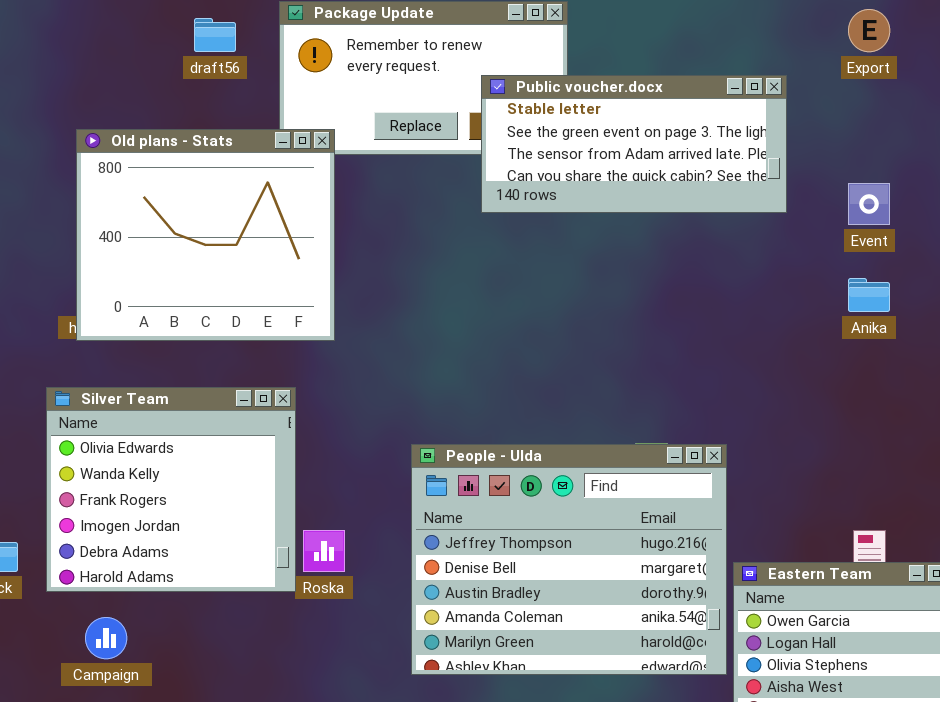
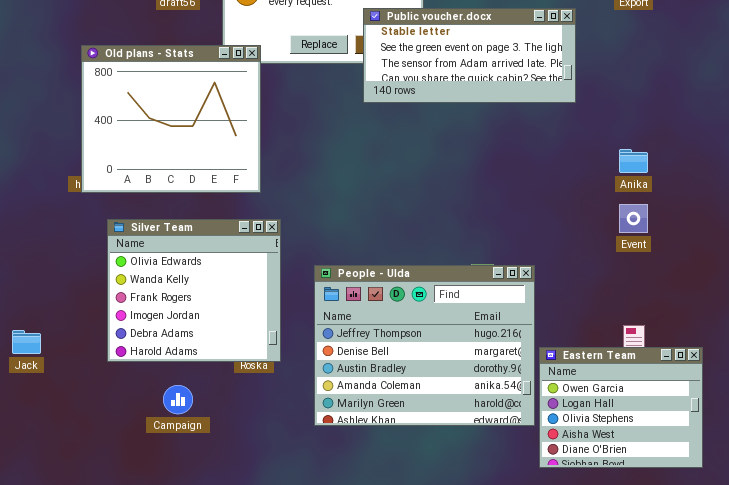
Event: [848,183,890,225] -> [619,204,648,233], moved
Silver Team: [46,387,296,592] -> [107,219,281,362], moved
Campaign: [85,617,127,659] -> [163,385,193,414], moved

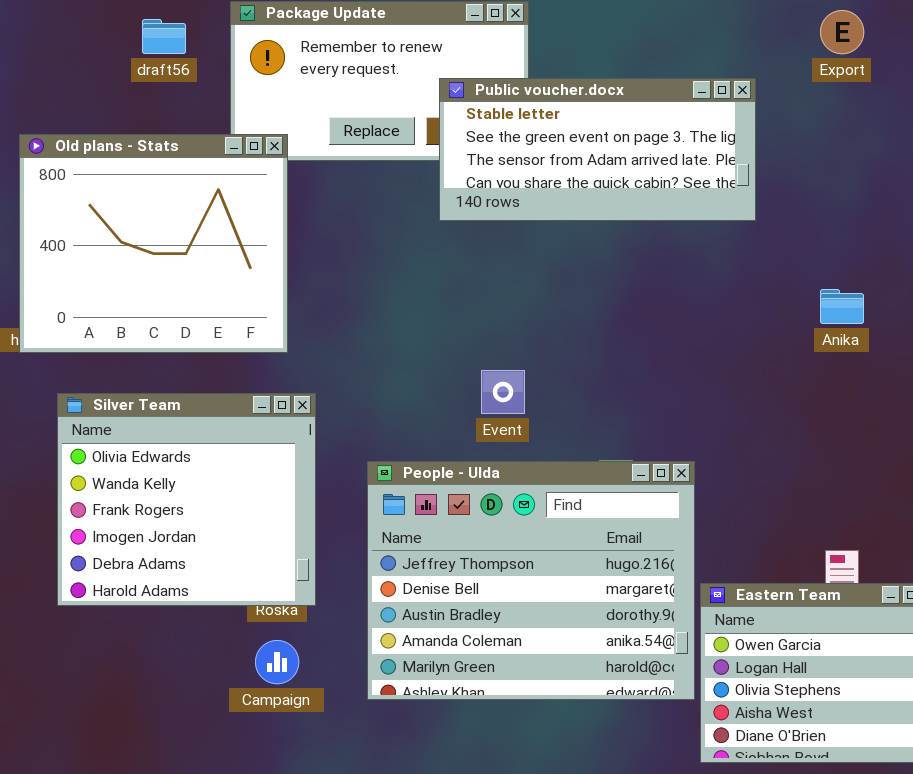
Event: [619,204,648,233] -> [481,370,525,414], moved
Campaign: [163,385,193,414] -> [255,640,299,684], moved

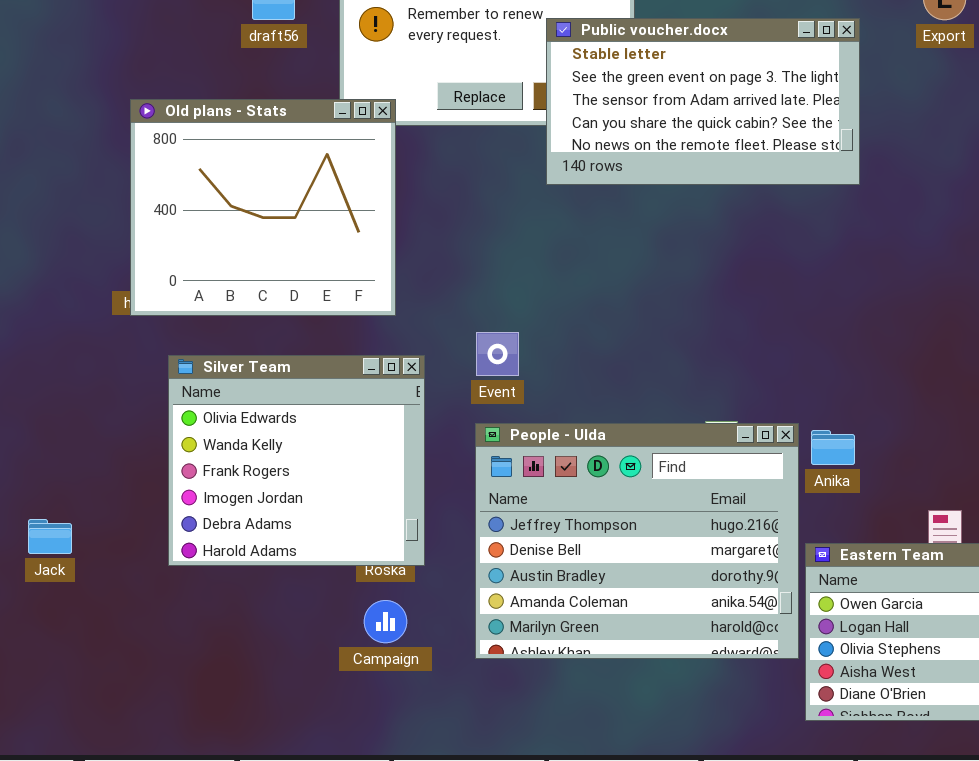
Public voucher.docx: [439,78,756,221] -> [546,18,860,185], resized
Anika: [820,289,864,324] -> [811,430,855,465], moved
Event: [481,370,525,414] -> [476,332,519,376], moved

